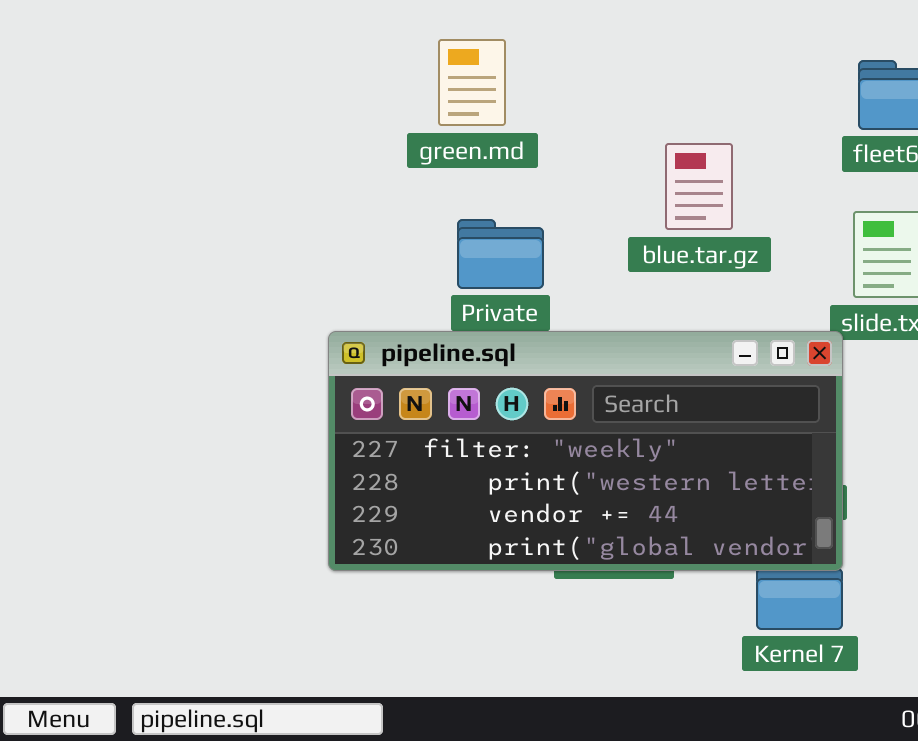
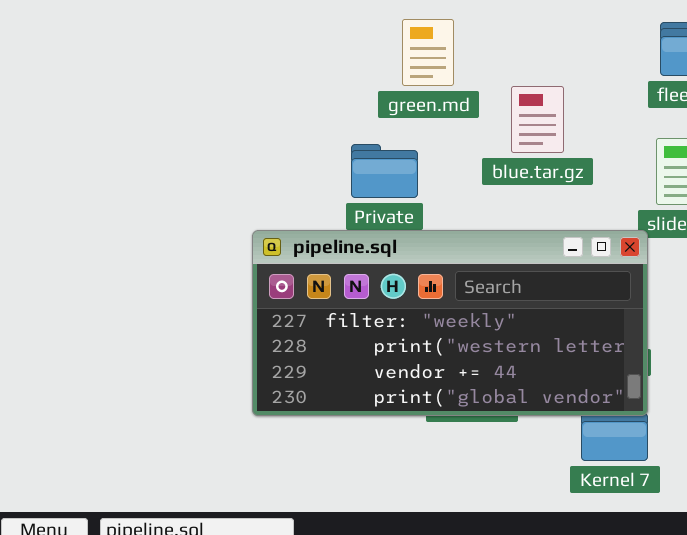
green.md: [438,39,506,126] -> [402,19,454,86], moved

